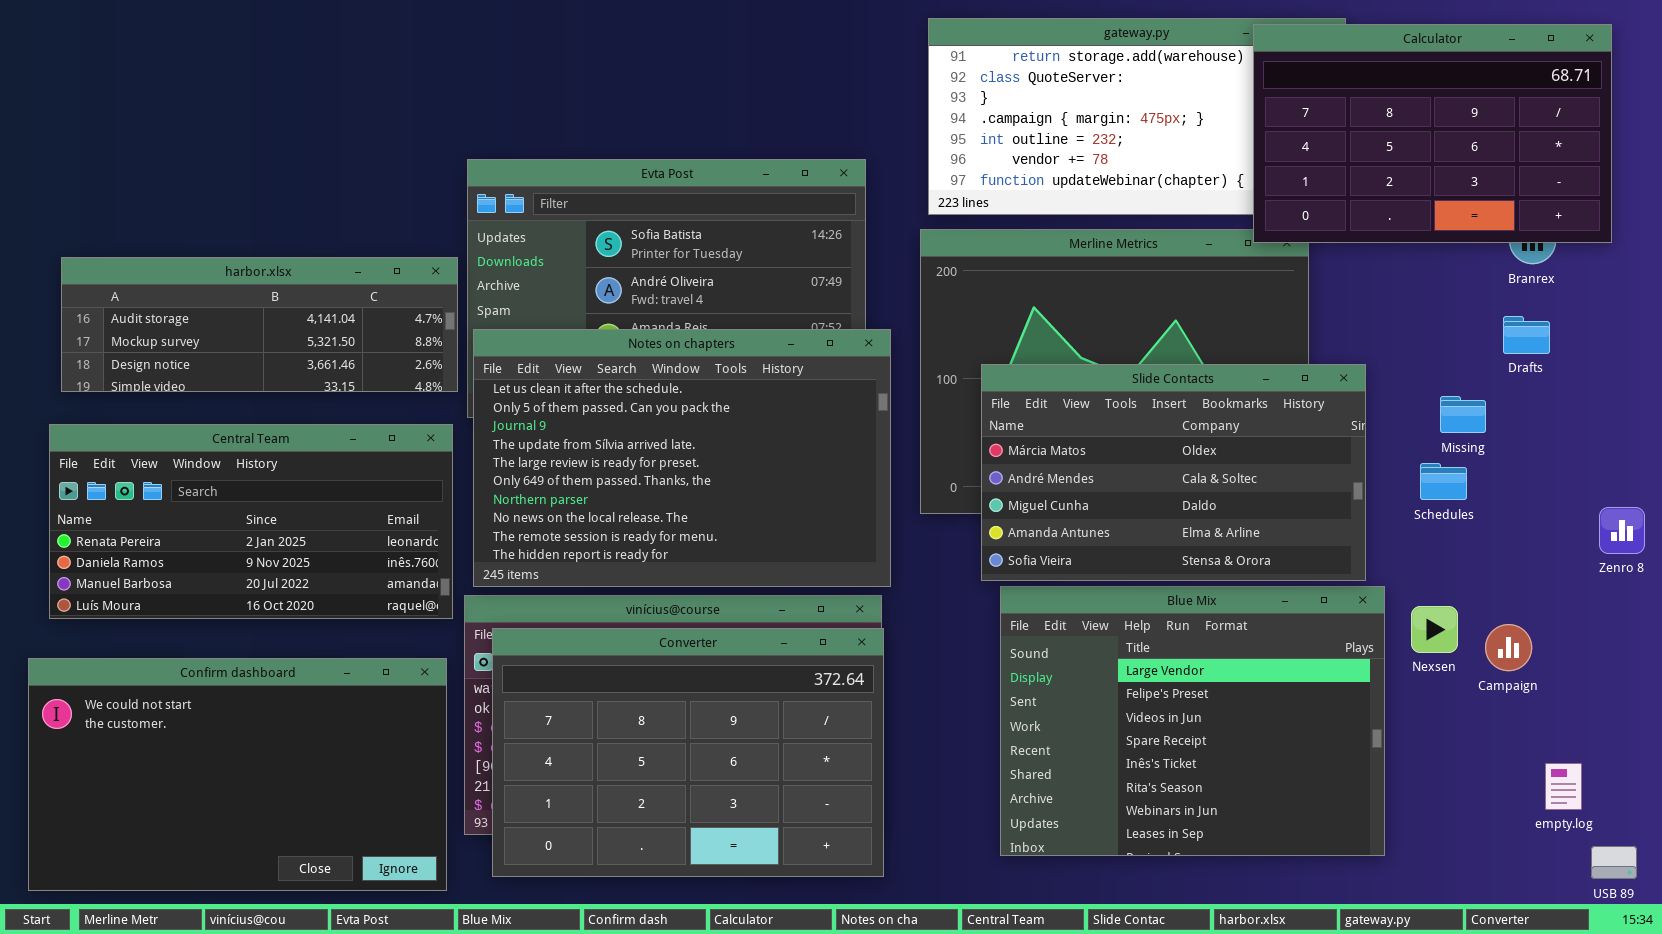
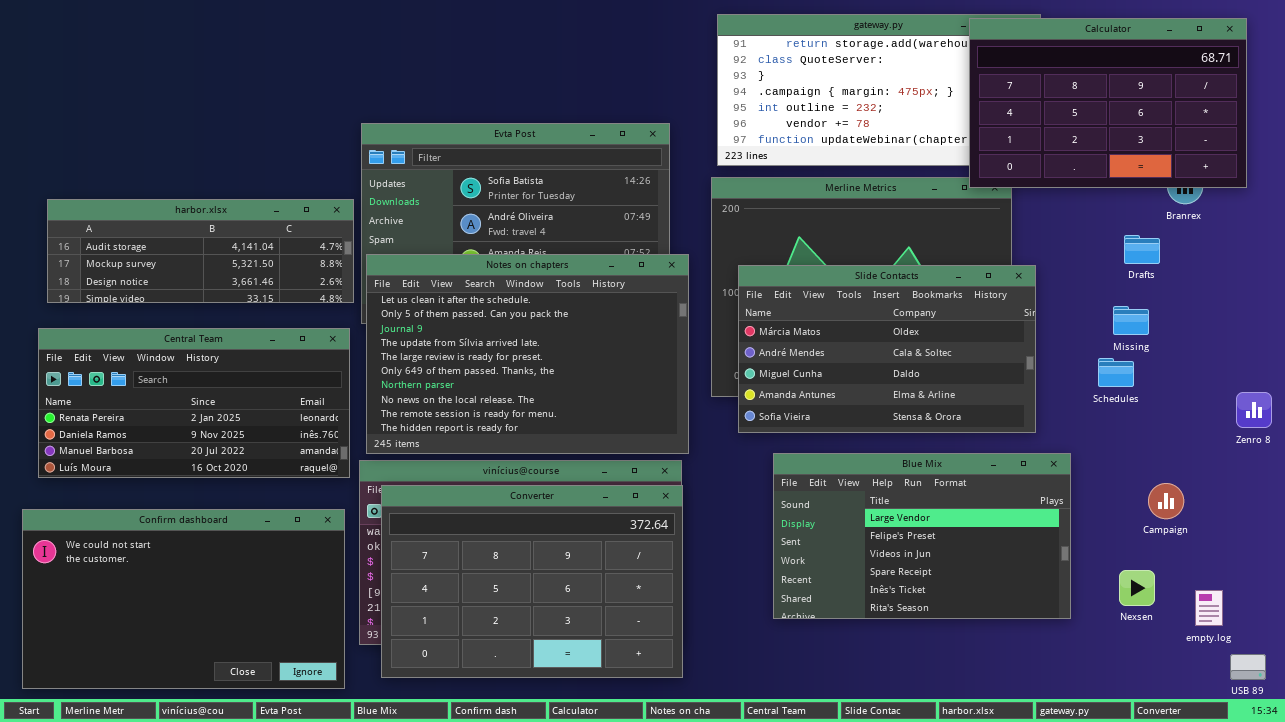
Drafts: [1503,316,1550,354] -> [1124,235,1160,264], moved
Slide Contacts: [981,364,1366,581] -> [738,265,1036,433], moved
Blue Mix: [1000,586,1385,856] -> [773,453,1071,619], resized
Nexsen: [1411,606,1458,653] -> [1119,570,1155,606], moved

